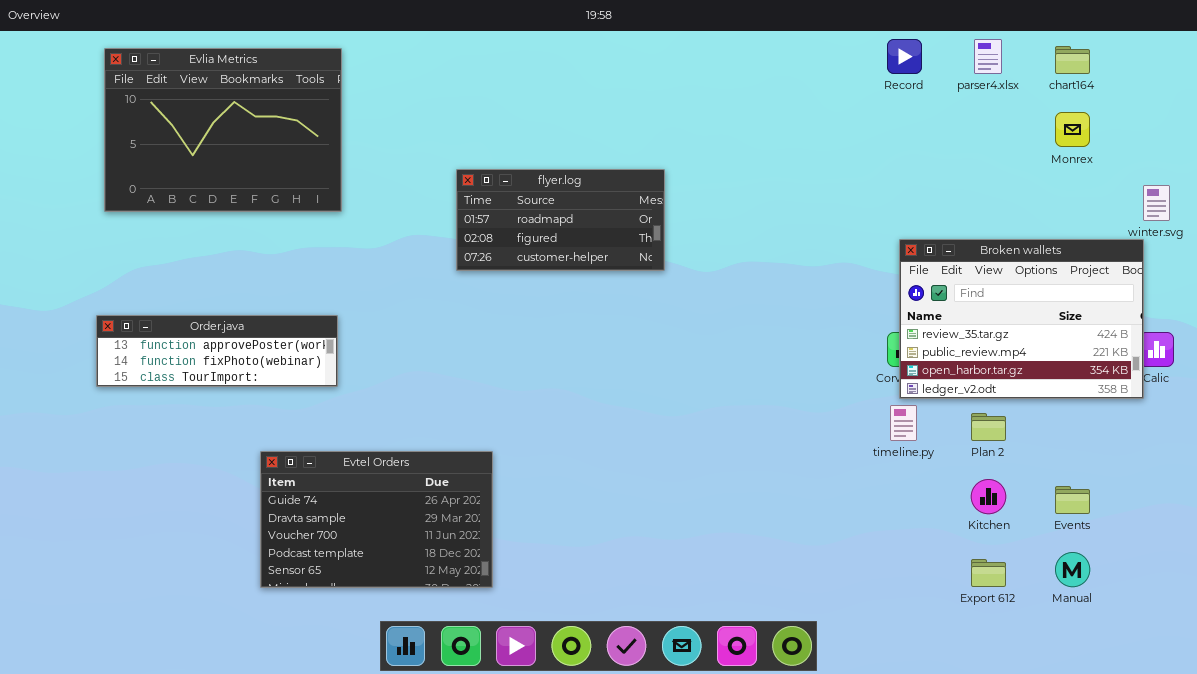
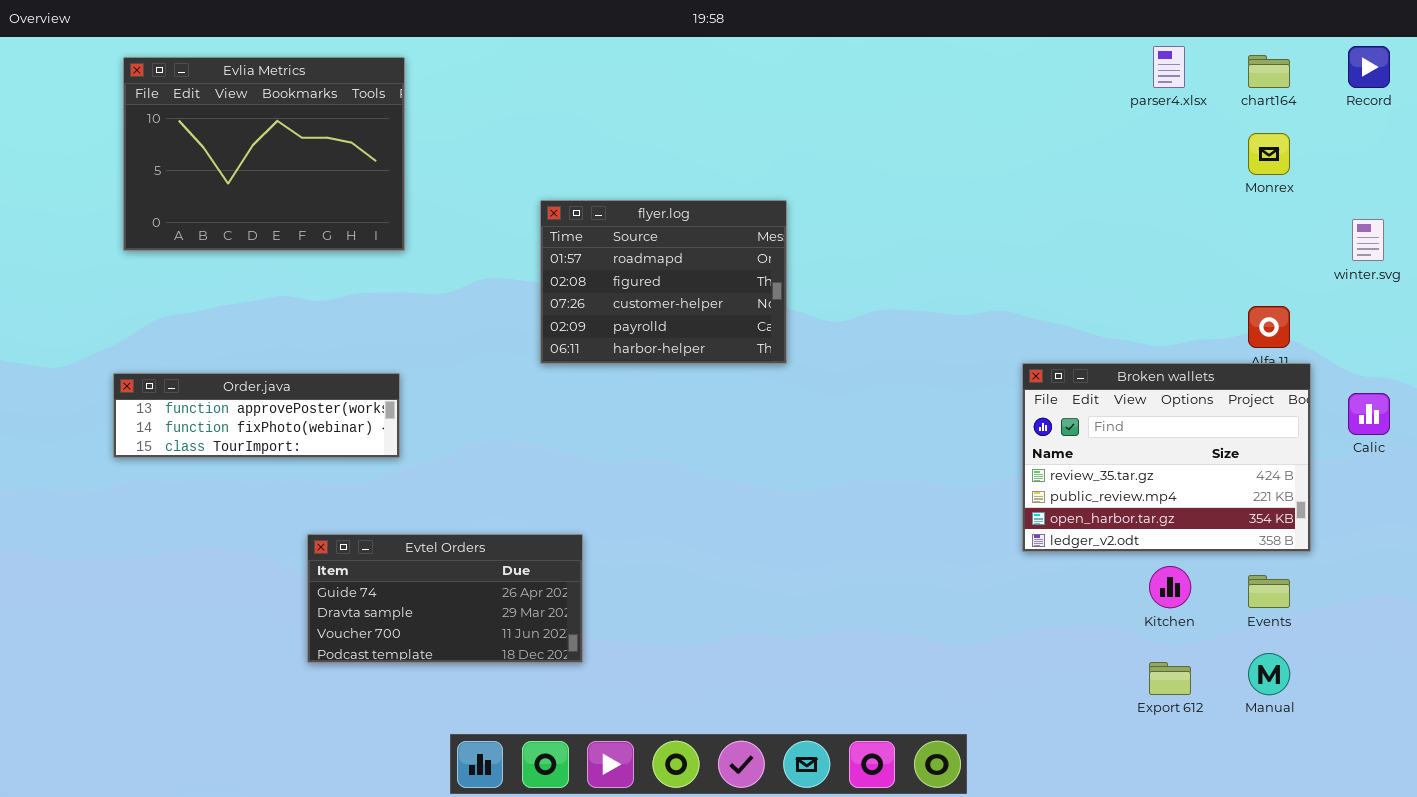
Record: [887,39,922,74] -> [1348,46,1390,88], moved
flyer.log: [456,169,665,271] -> [540,200,787,364], resized
Broken wallets: [899,239,1144,399] -> [1022,363,1311,552], moved
Evtel Orders: [260,451,493,588] -> [307,534,583,663], resized

